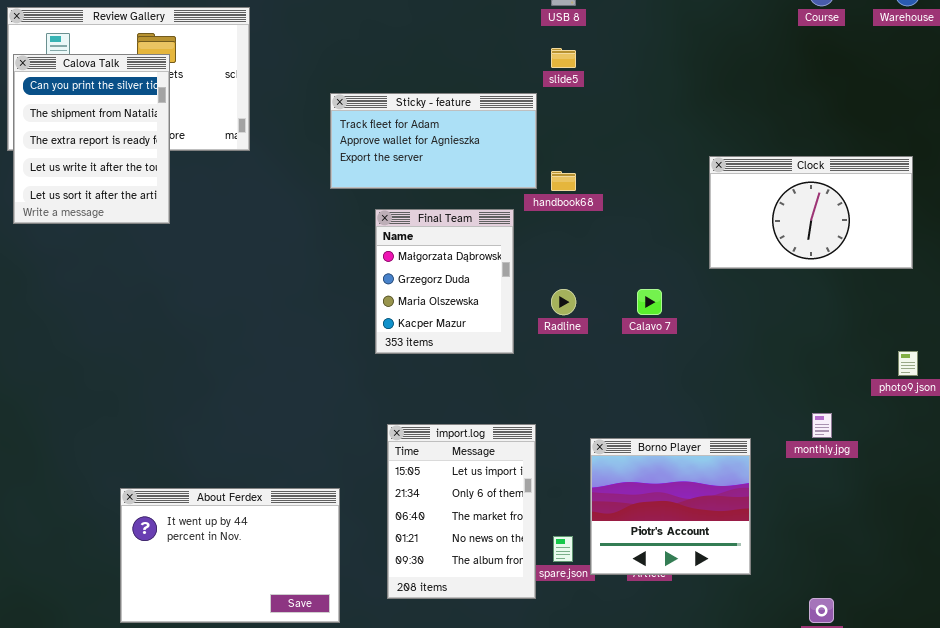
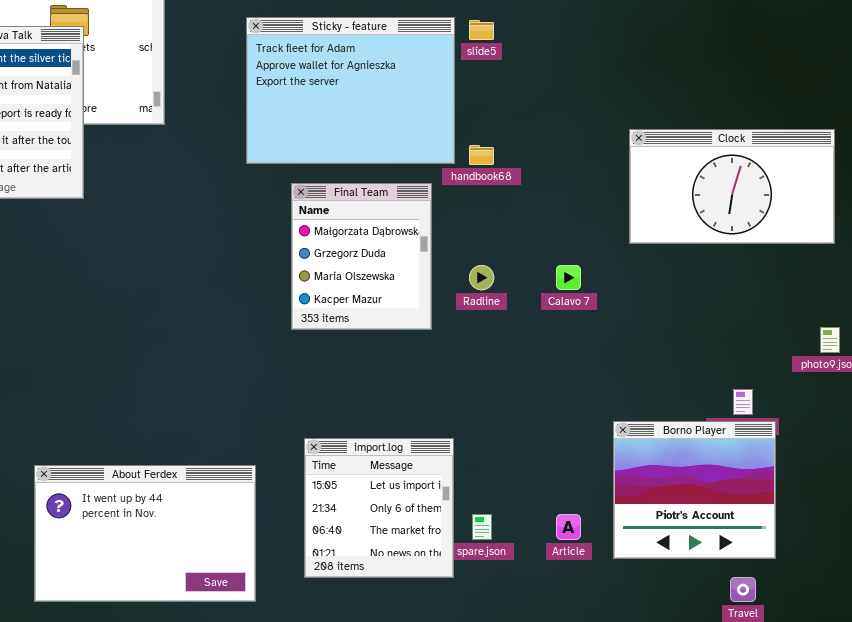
Sticky - feature: [330,93,537,189] -> [246,17,455,164], resized
import.log: [387,424,536,599] -> [304,438,454,578], resized
Borno Player: [590,438,751,575] -> [613,421,776,559], moved

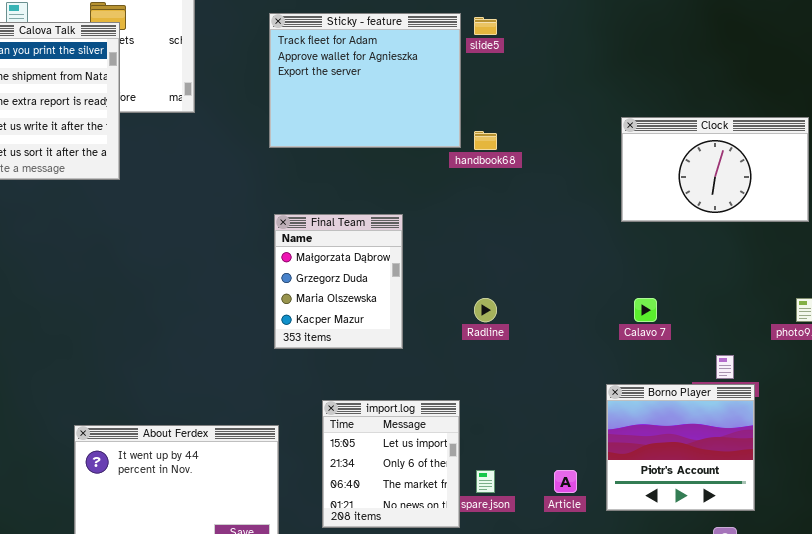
Final Team: [291,183,432,330] -> [274,214,403,349], moved
Radline: [469,265,494,290] -> [474,298,497,322], moved
Calavo 7: [556,265,581,290] -> [634,298,657,322], moved

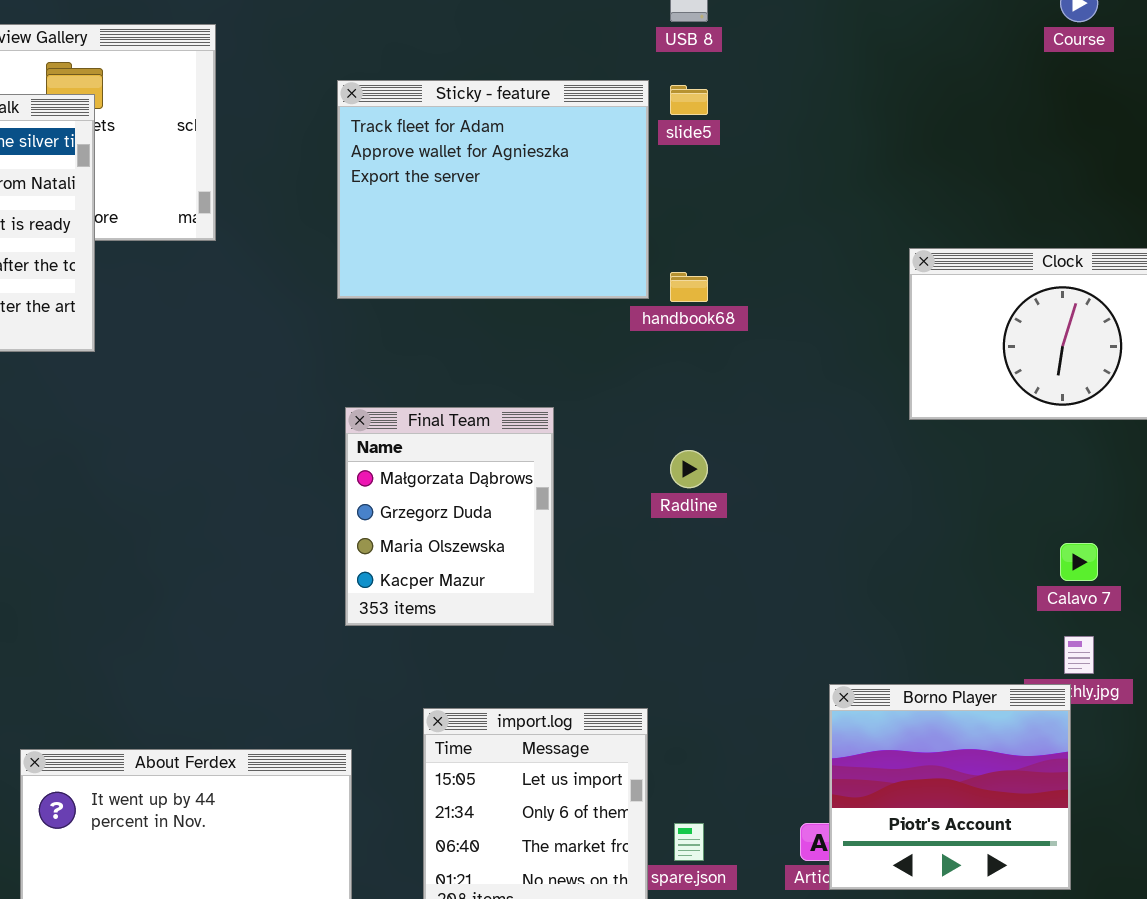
Radline: [474,298,497,322] -> [670,450,708,488], moved
Calavo 7: [634,298,657,322] -> [1060,543,1098,581], moved
Borno Player: [606,384,755,511] -> [829,684,1071,890], moved

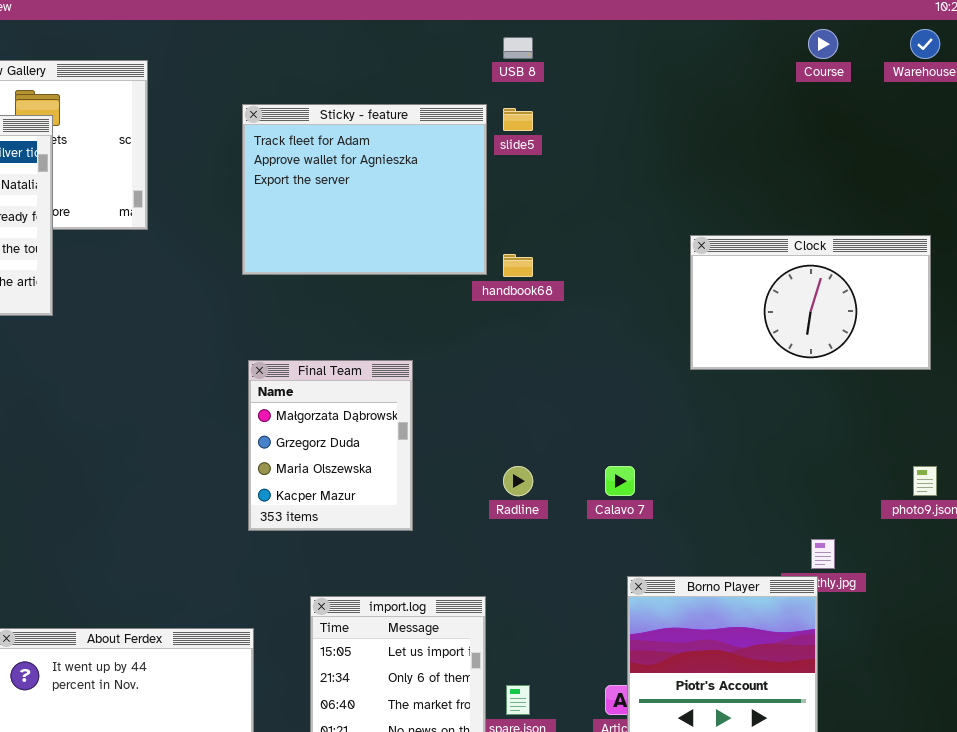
Radline: [670,450,708,488] -> [503,466,533,496], moved
Calavo 7: [1060,543,1098,581] -> [605,466,635,496], moved

